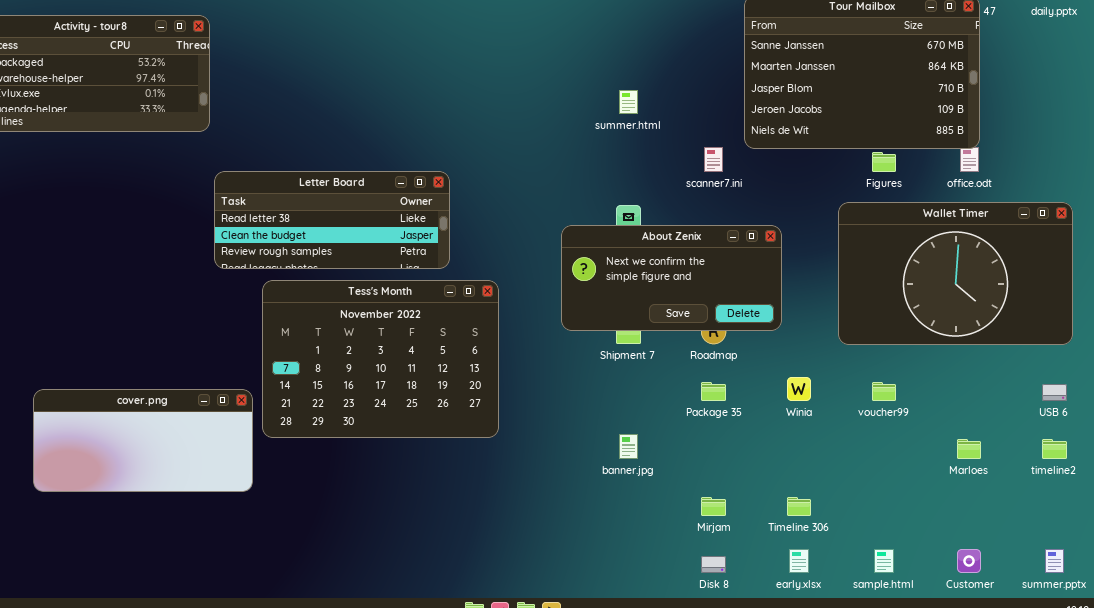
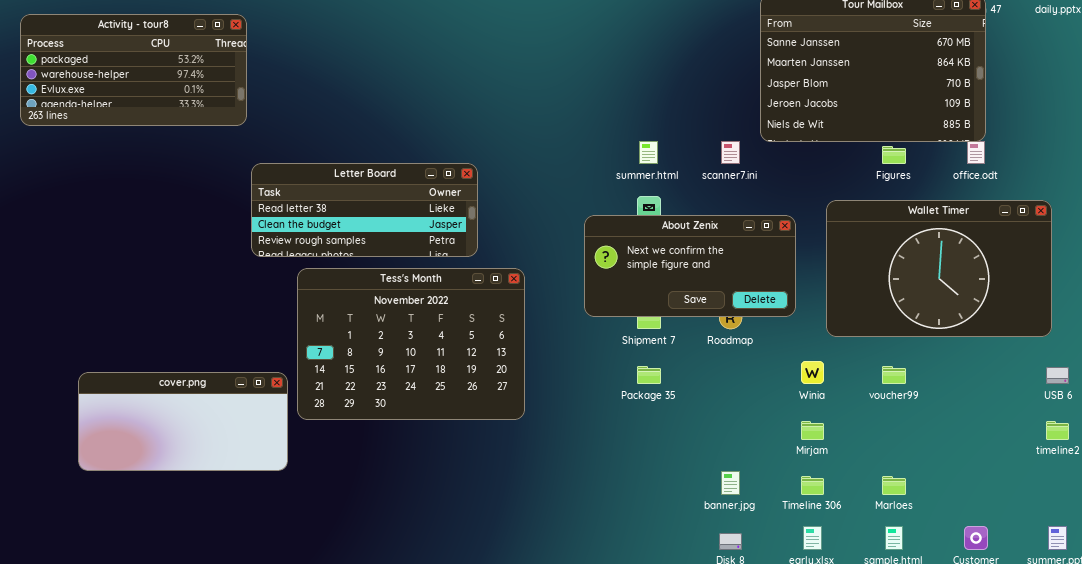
summer.html: [619,90,638,114] -> [639,141,658,164], moved
Wallet Timer: [838,202,1073,345] -> [826,200,1052,337], moved
Package 35: [701,382,726,401] -> [637,366,661,384], moved
banner.jpg: [619,434,638,459] -> [721,471,740,495], moved
Marloes: [957,439,981,459] -> [882,476,906,495], moved
Mirjam: [701,497,726,516] -> [801,421,824,440], moved

